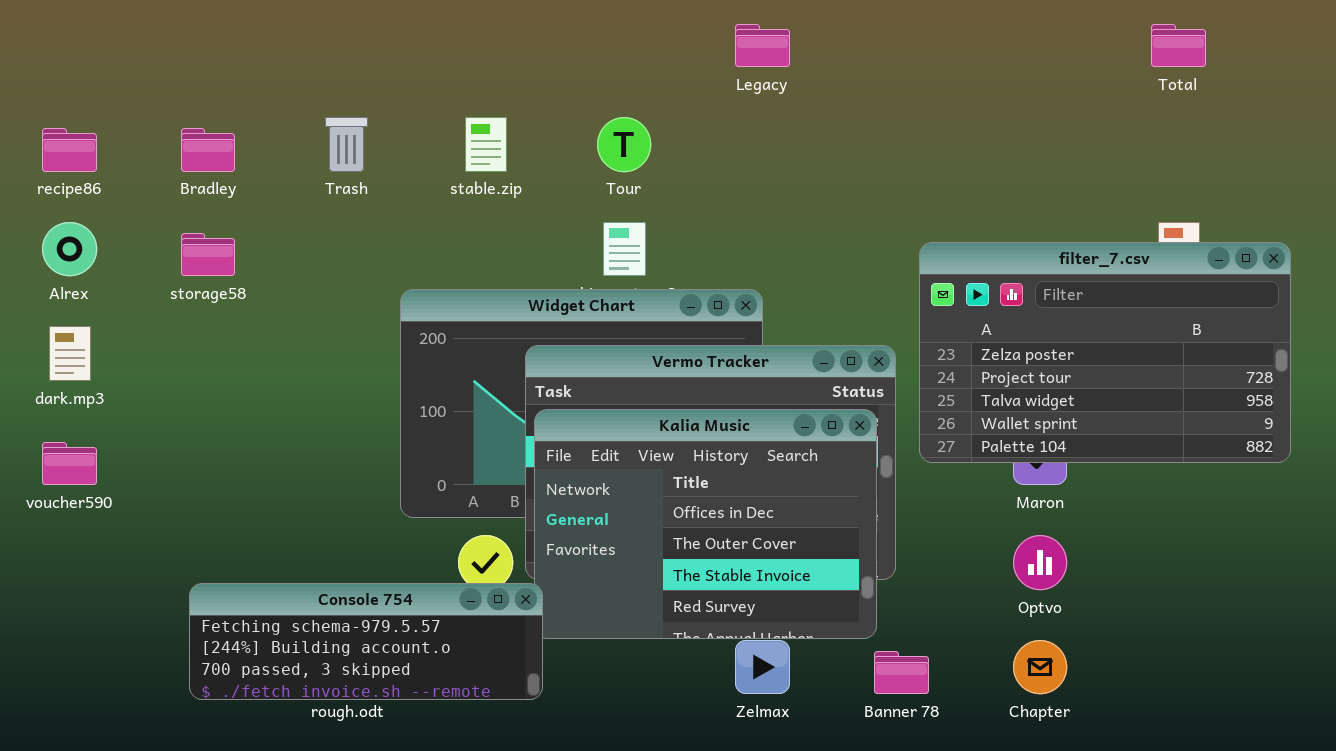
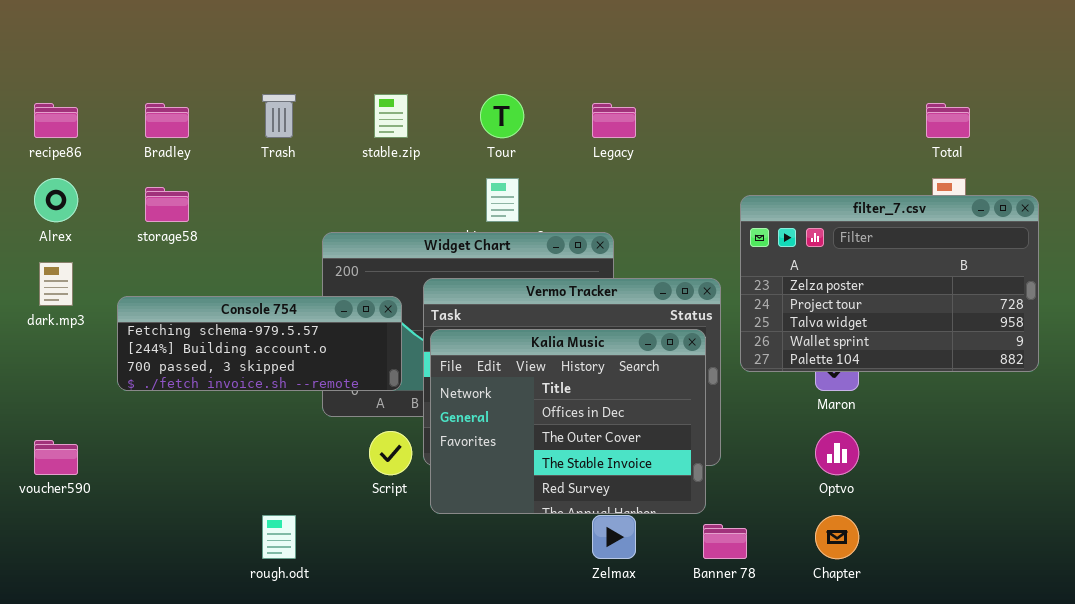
Legacy: [735,24,790,67] -> [592,103,636,138], moved
Total: [1151,24,1206,67] -> [926,103,970,138], moved
voucher590: [42,442,97,485] -> [34,440,78,475], moved
Console 754: [189,583,543,700] -> [117,296,402,391], moved

